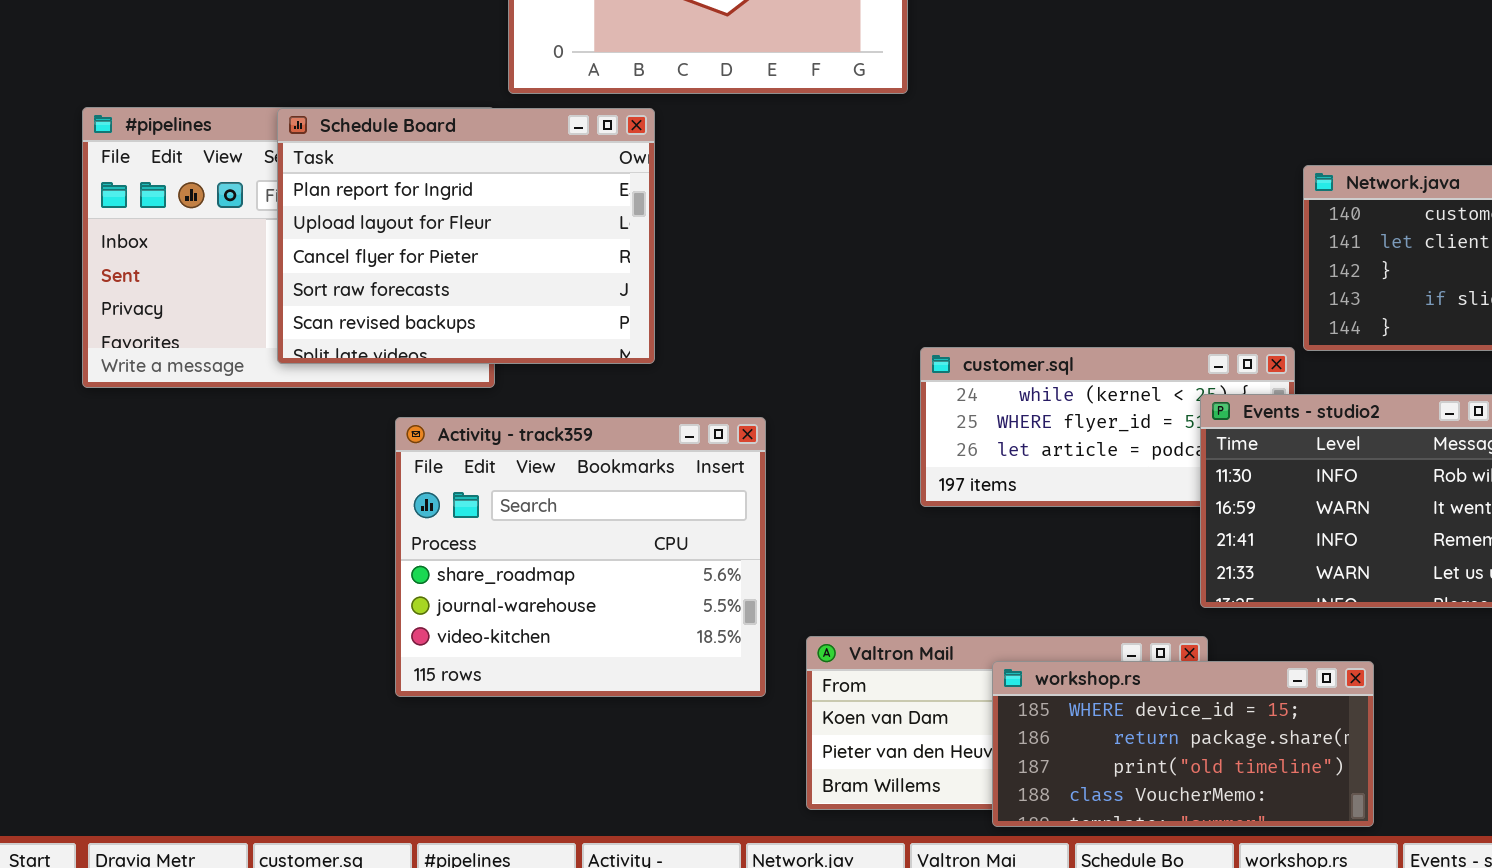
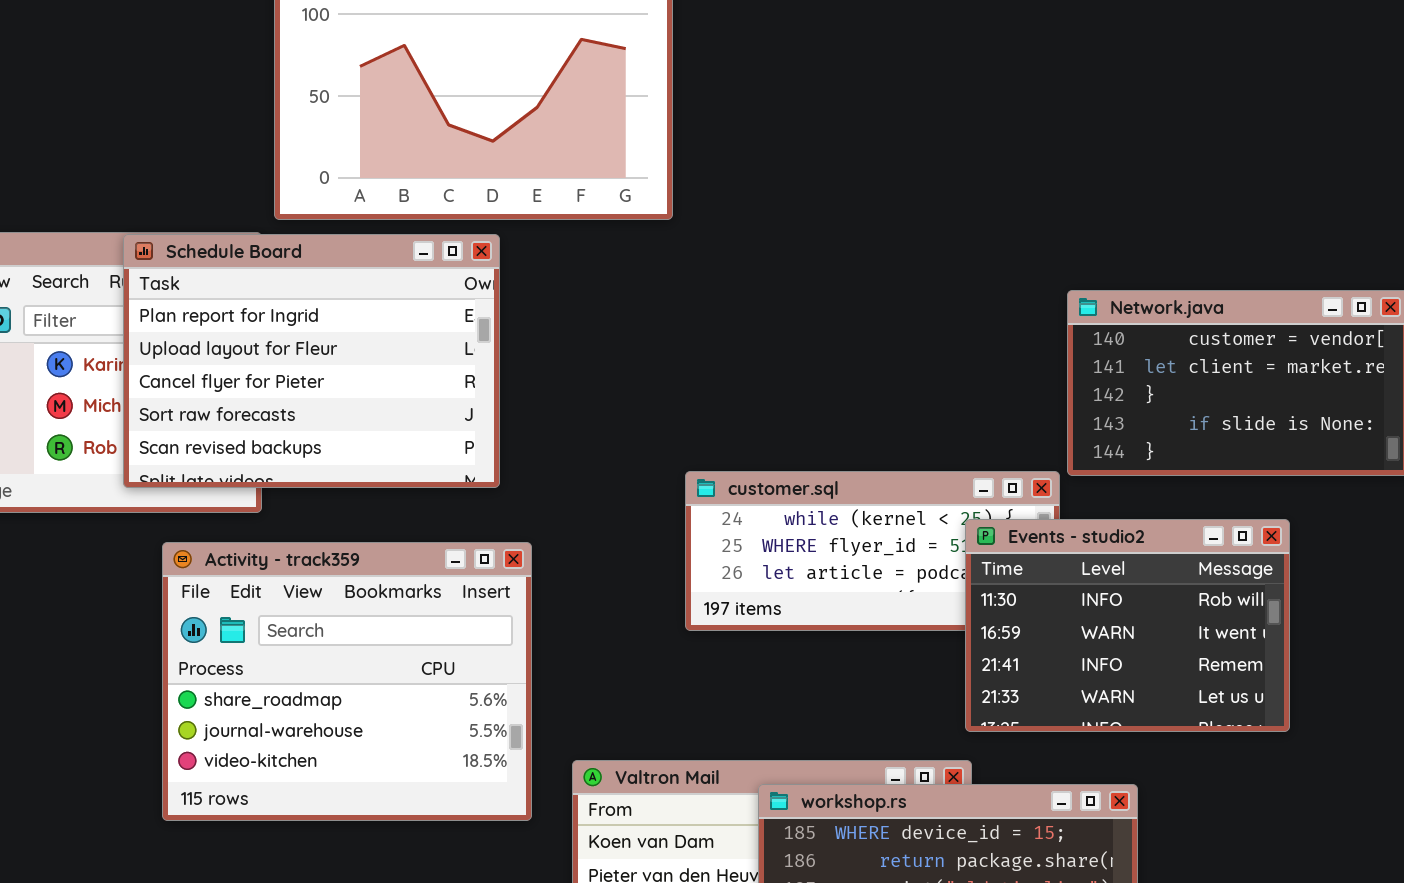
Schedule Board: [277,108,655,364] -> [123,234,500,488], moved

